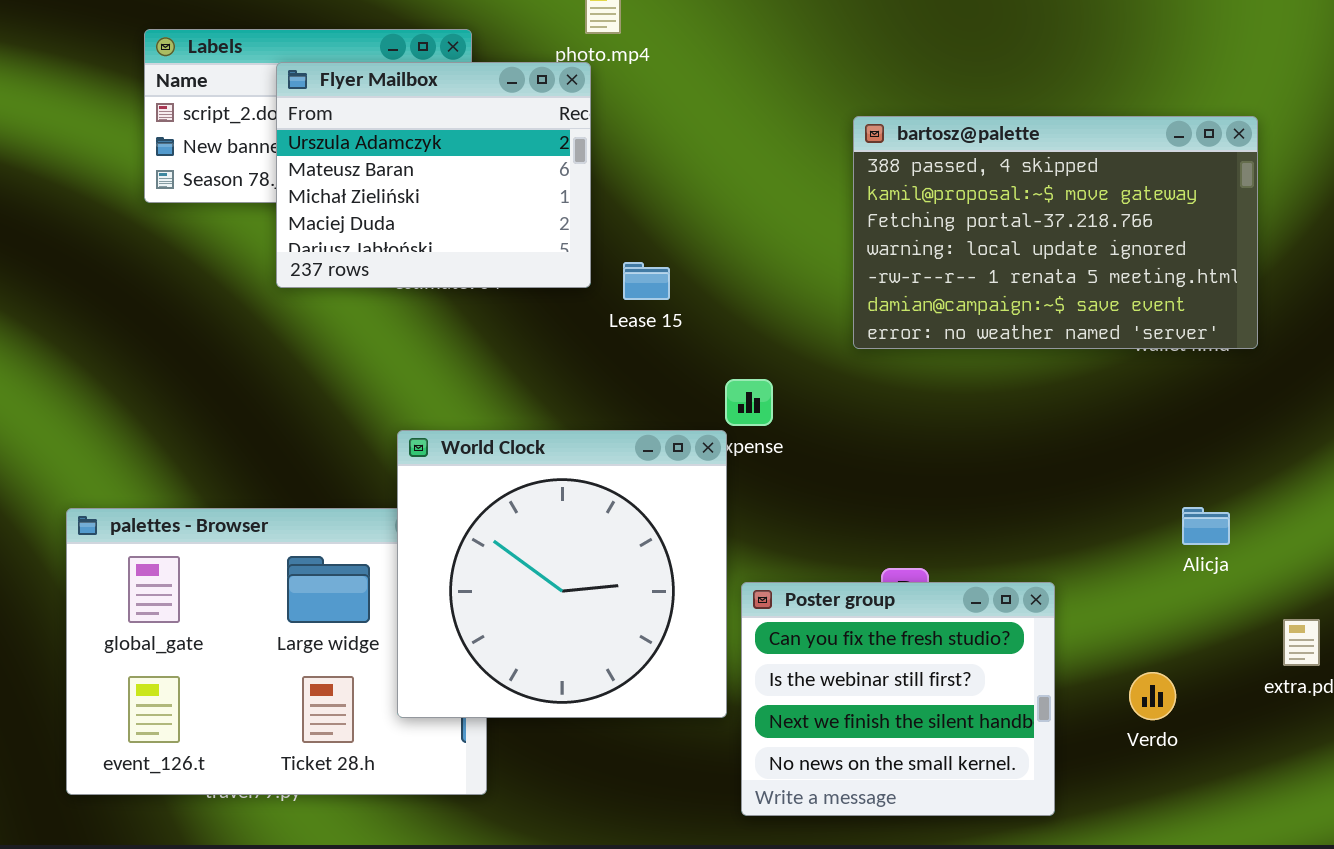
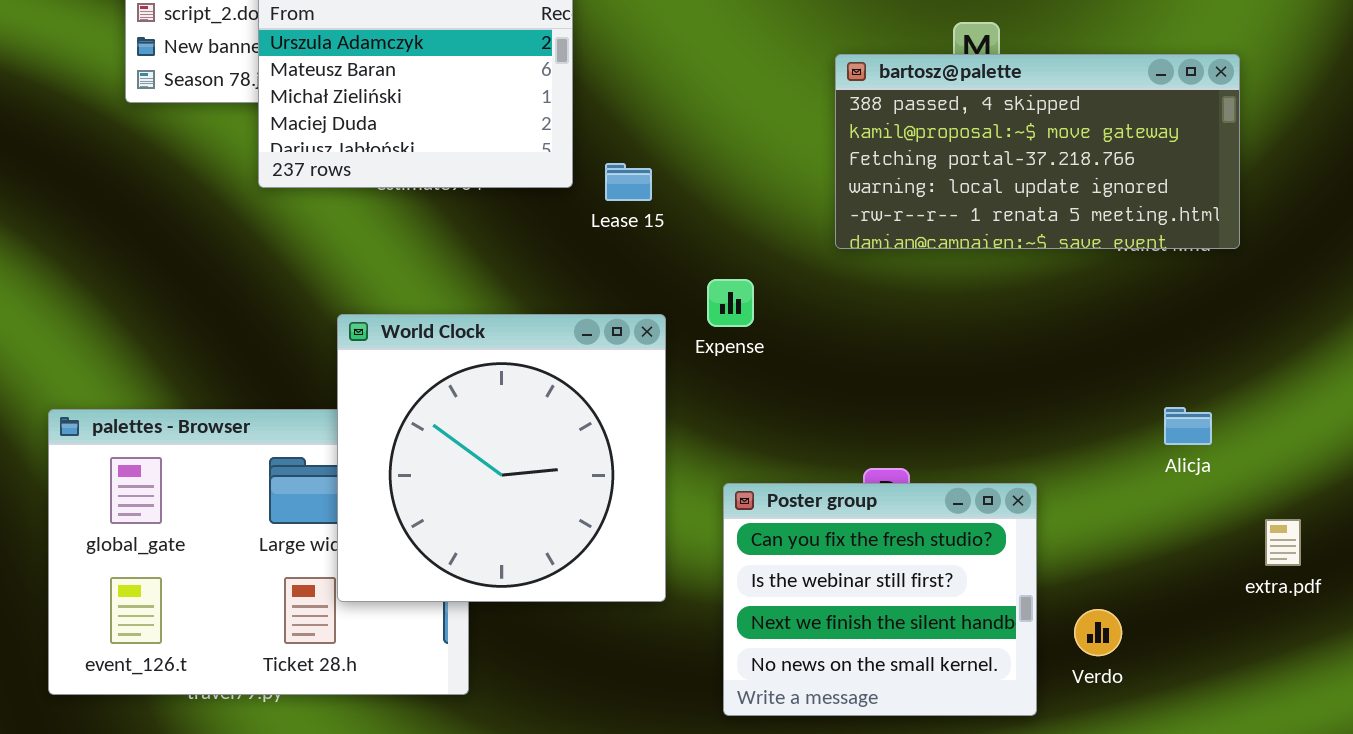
bartosz@palette: [853,116,1258,349] -> [835,54,1240,249], resized
World Clock: [397,430,727,718] -> [337,314,666,602], moved
Verdo: [1129,672,1176,720] -> [1074,609,1122,656], moved

